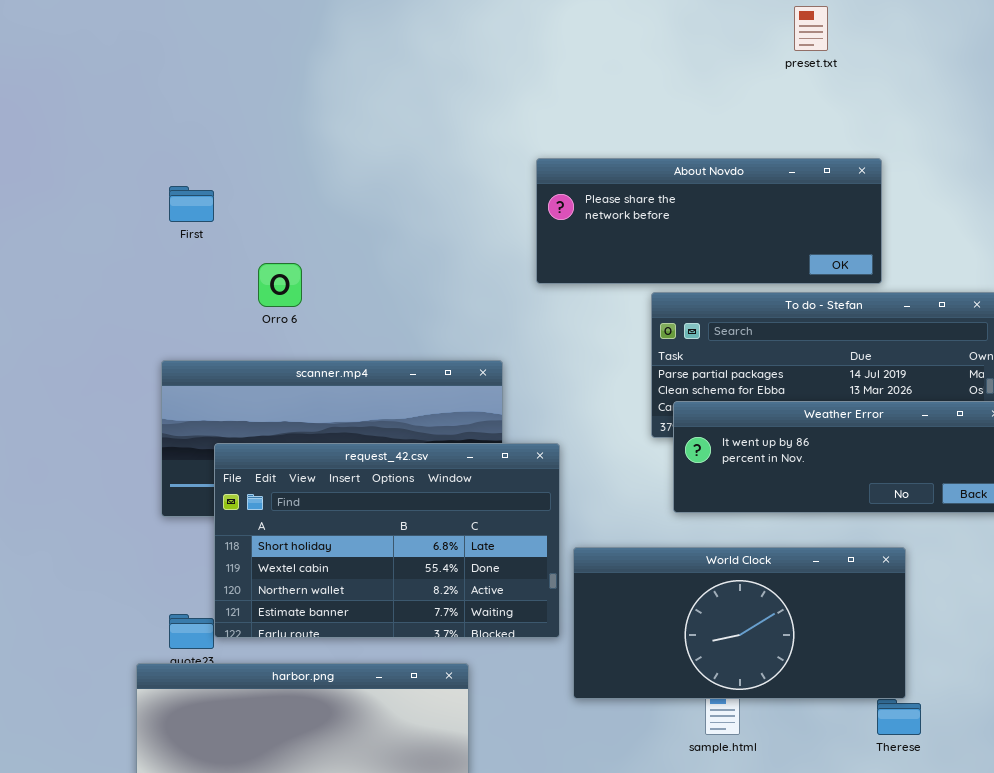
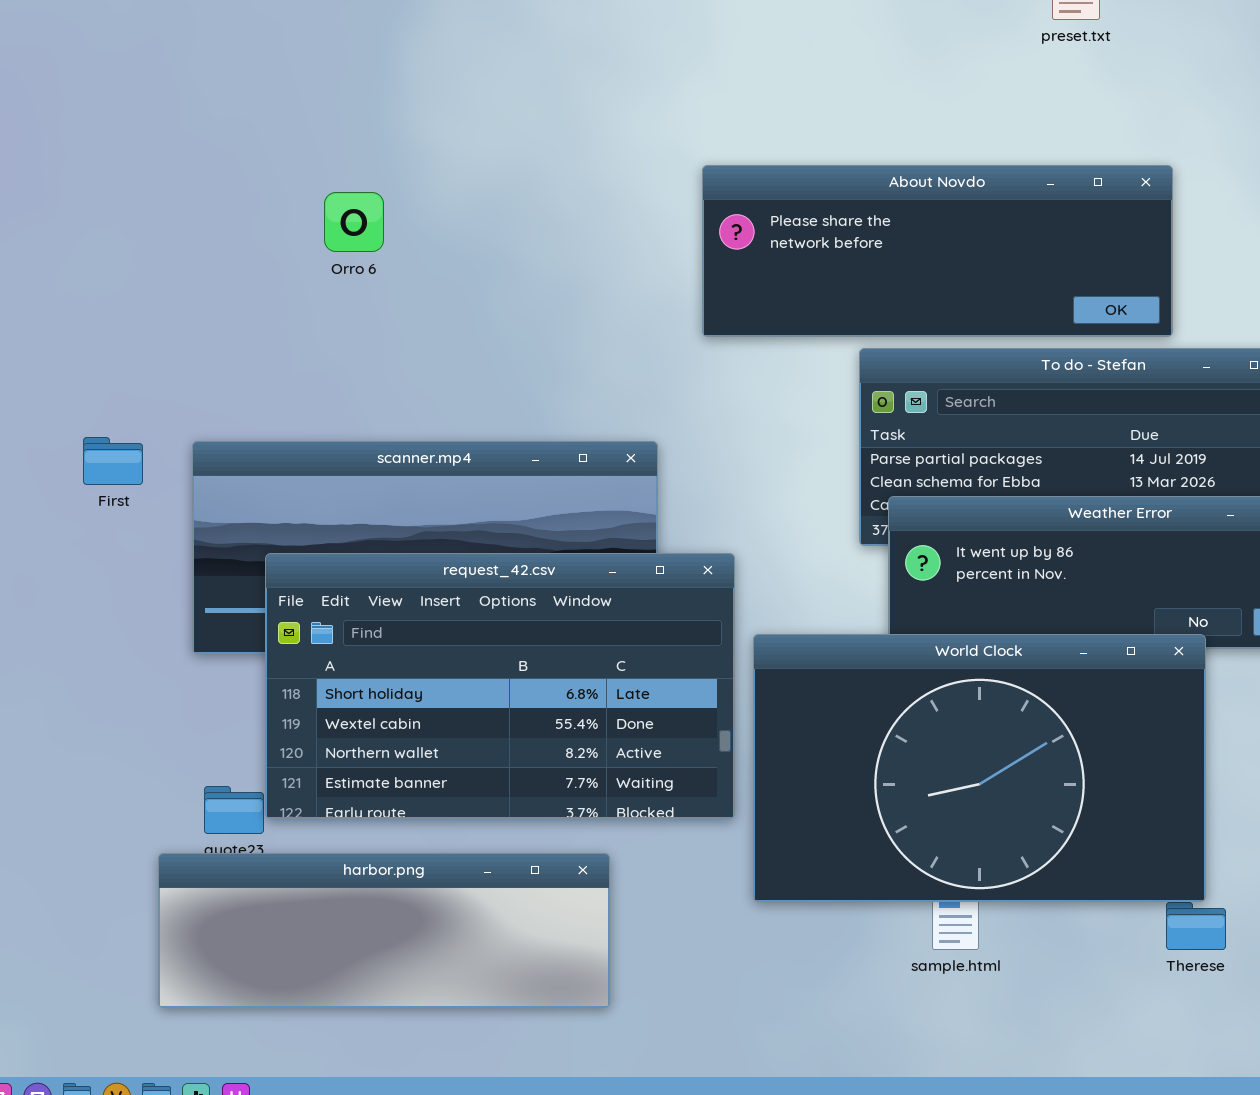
First: [169,186,214,222] -> [83,437,143,485], moved
Orro 6: [258,263,302,307] -> [324,192,384,252], moved
World Clock: [573,547,906,699] -> [753,634,1206,902], resized

